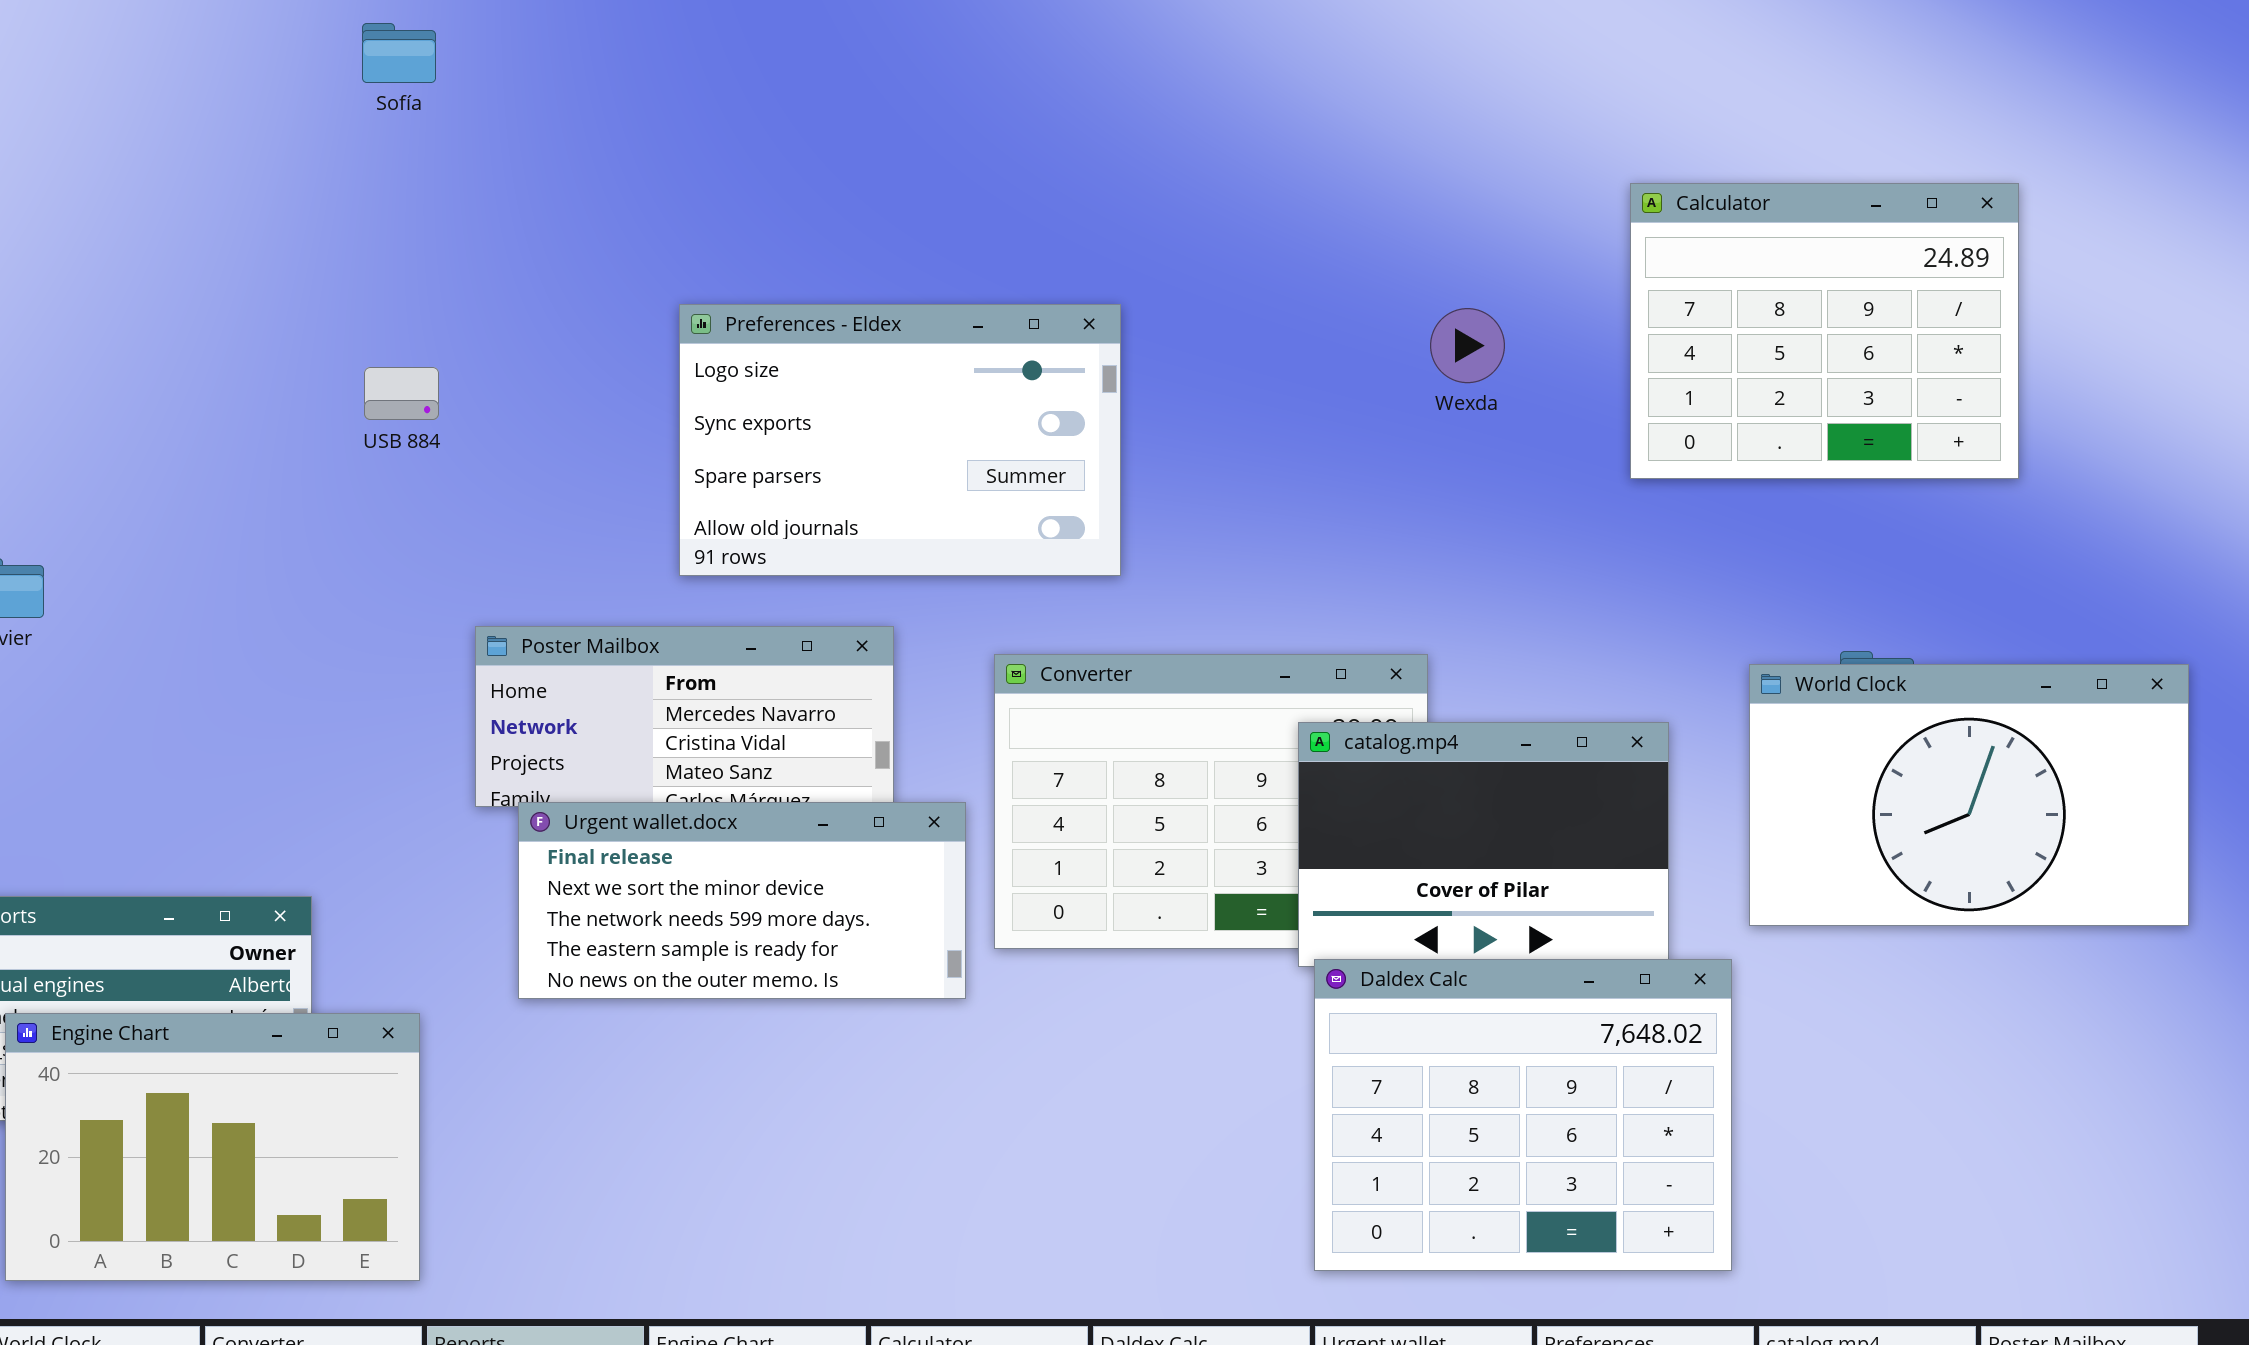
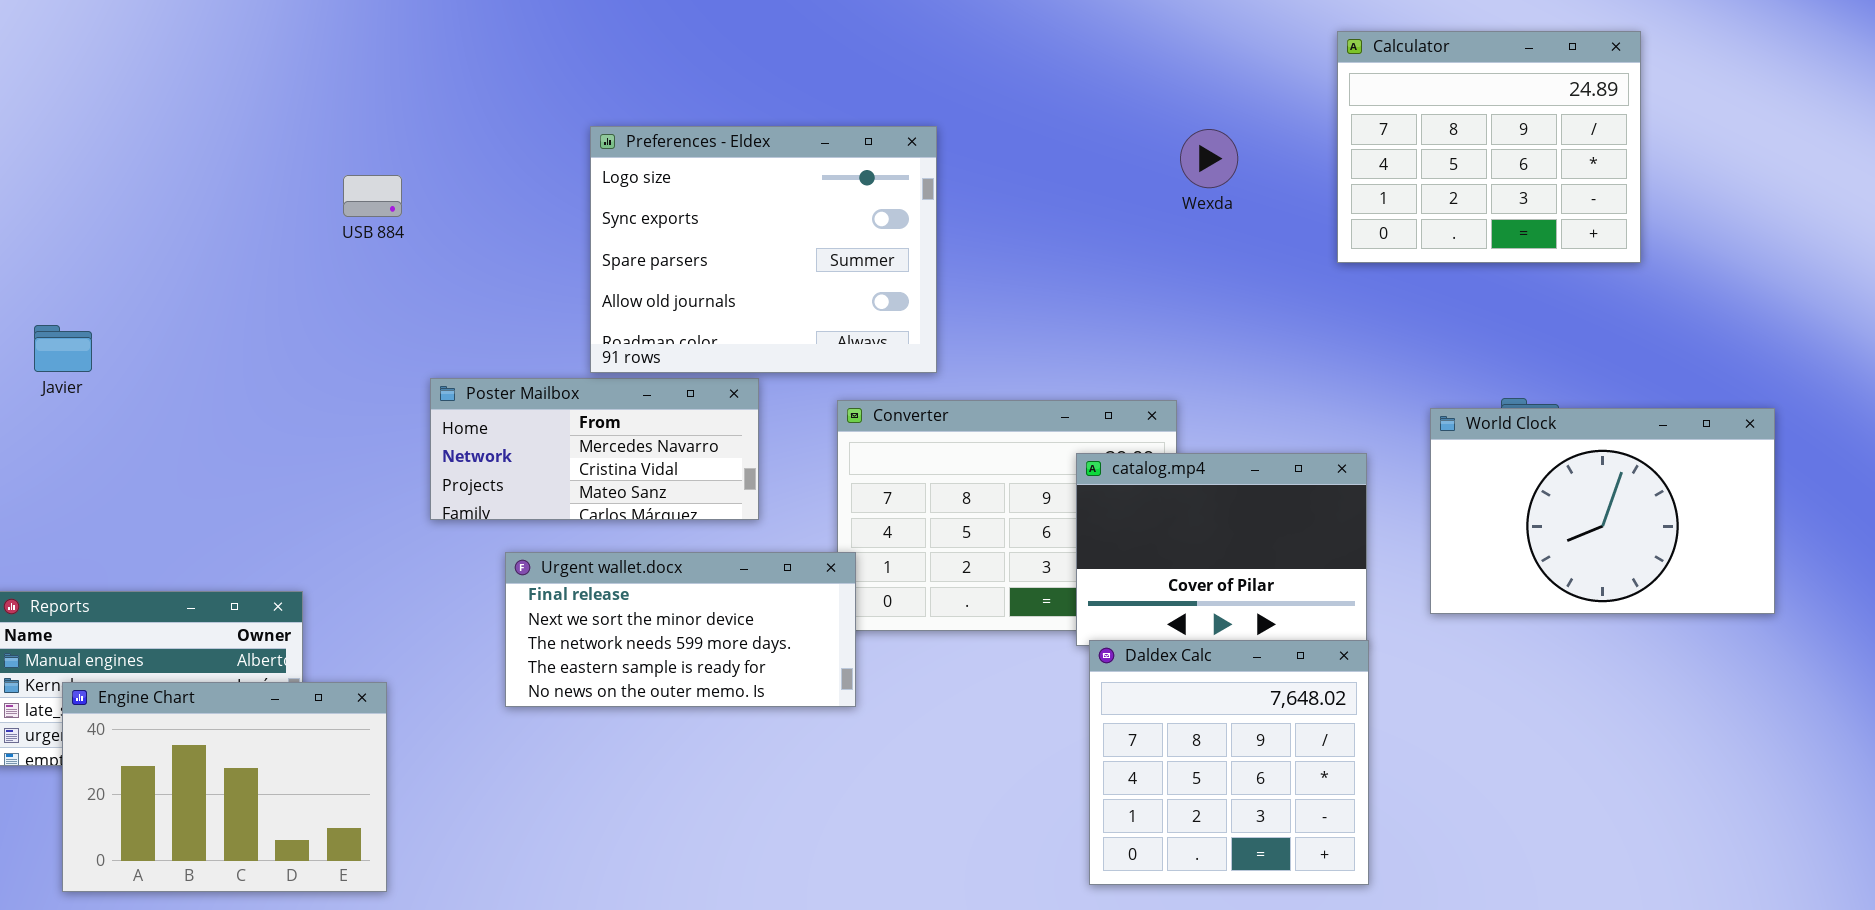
Preferences - Eldex: [679,304,1121,576] -> [590,126,937,373], resized
Urgent wallet.docx: [518,802,966,999] -> [505,552,856,707], moved
Daldex Calc: [1314,959,1732,1271] -> [1089,640,1369,885], resized

